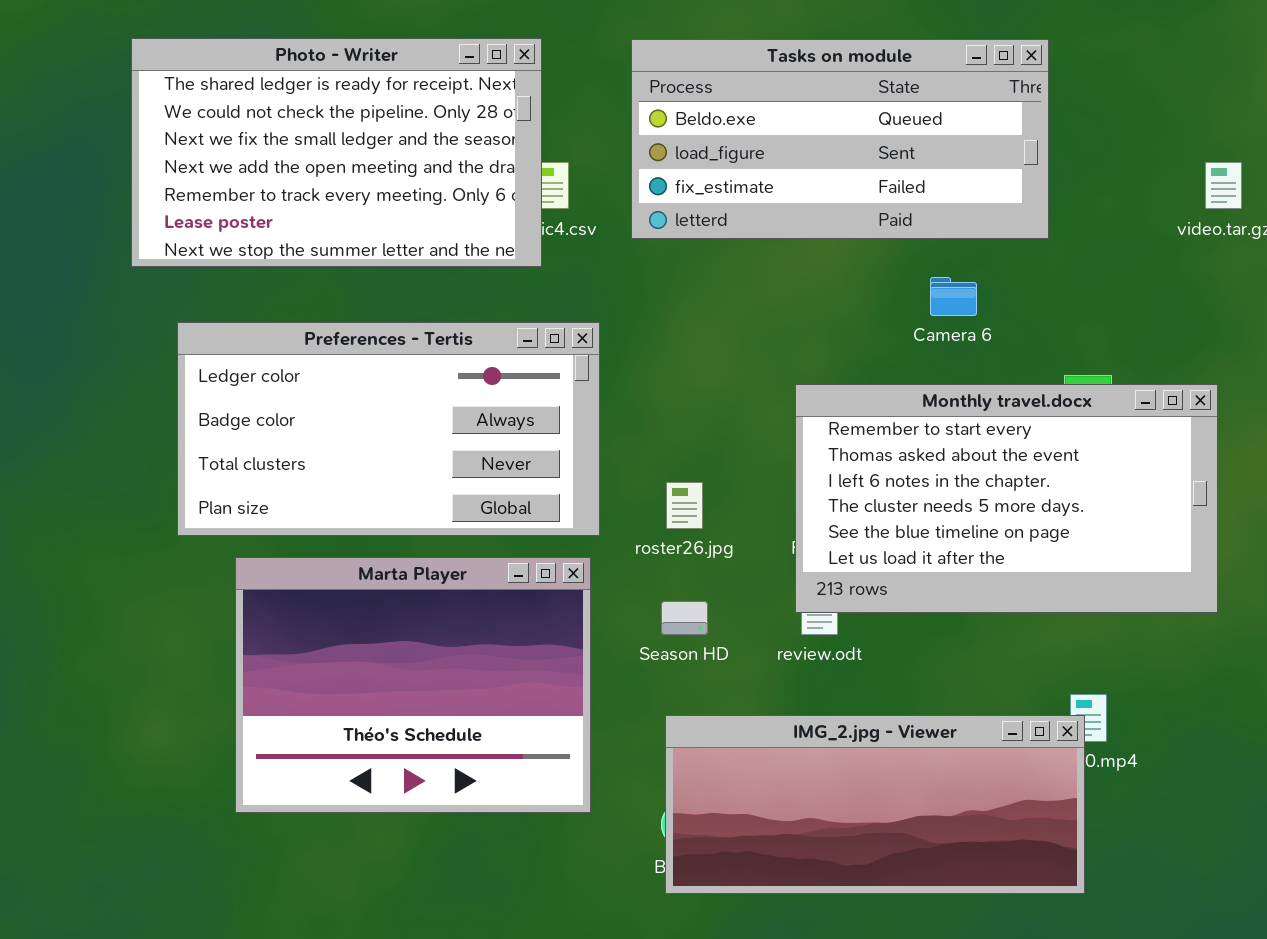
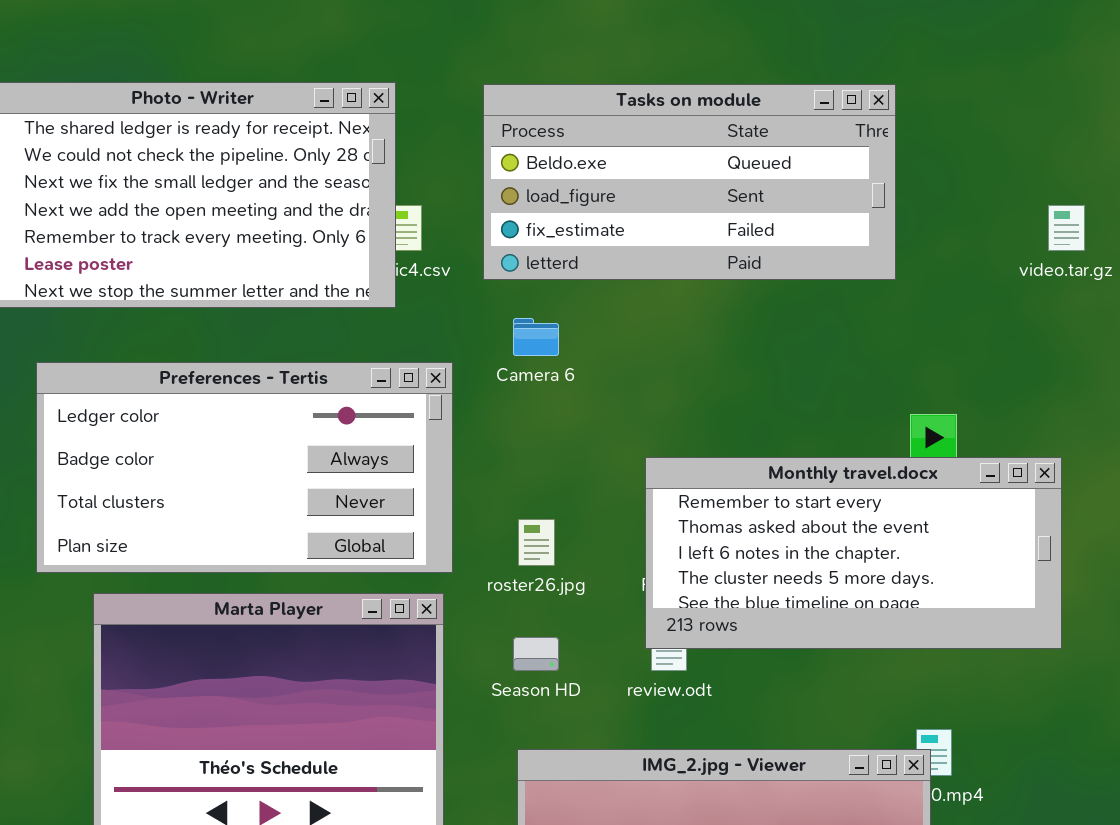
Camera 6: [930,277,977,316] -> [513,318,559,356], moved
Monthly travel.docx: [795,384,1218,613] -> [645,457,1062,649], resized

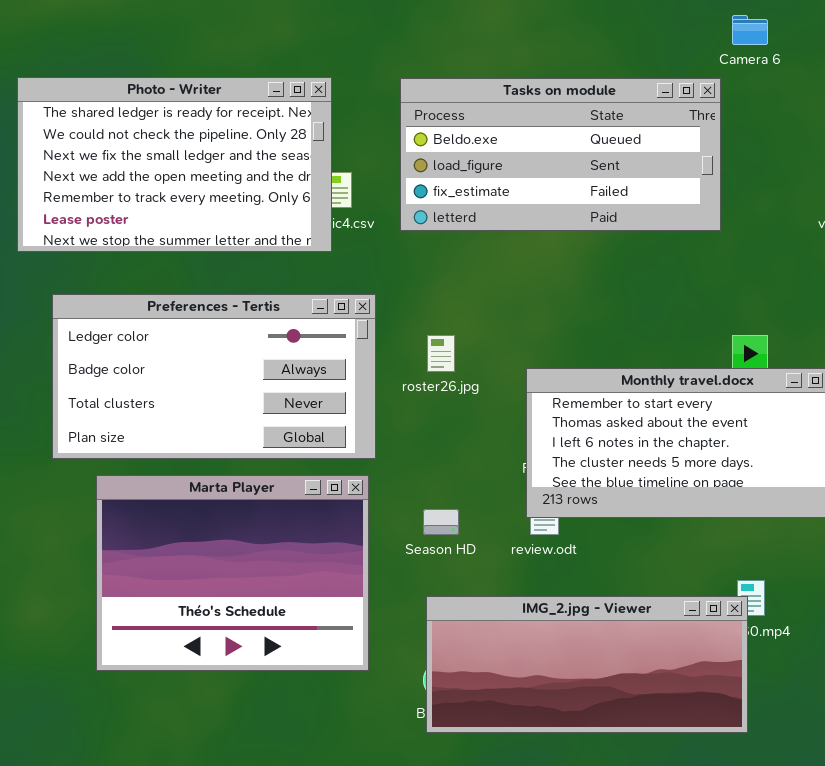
Camera 6: [513,318,559,356] -> [732,15,768,45], moved
roster26.jpg: [518,519,555,566] -> [427,335,455,372], moved

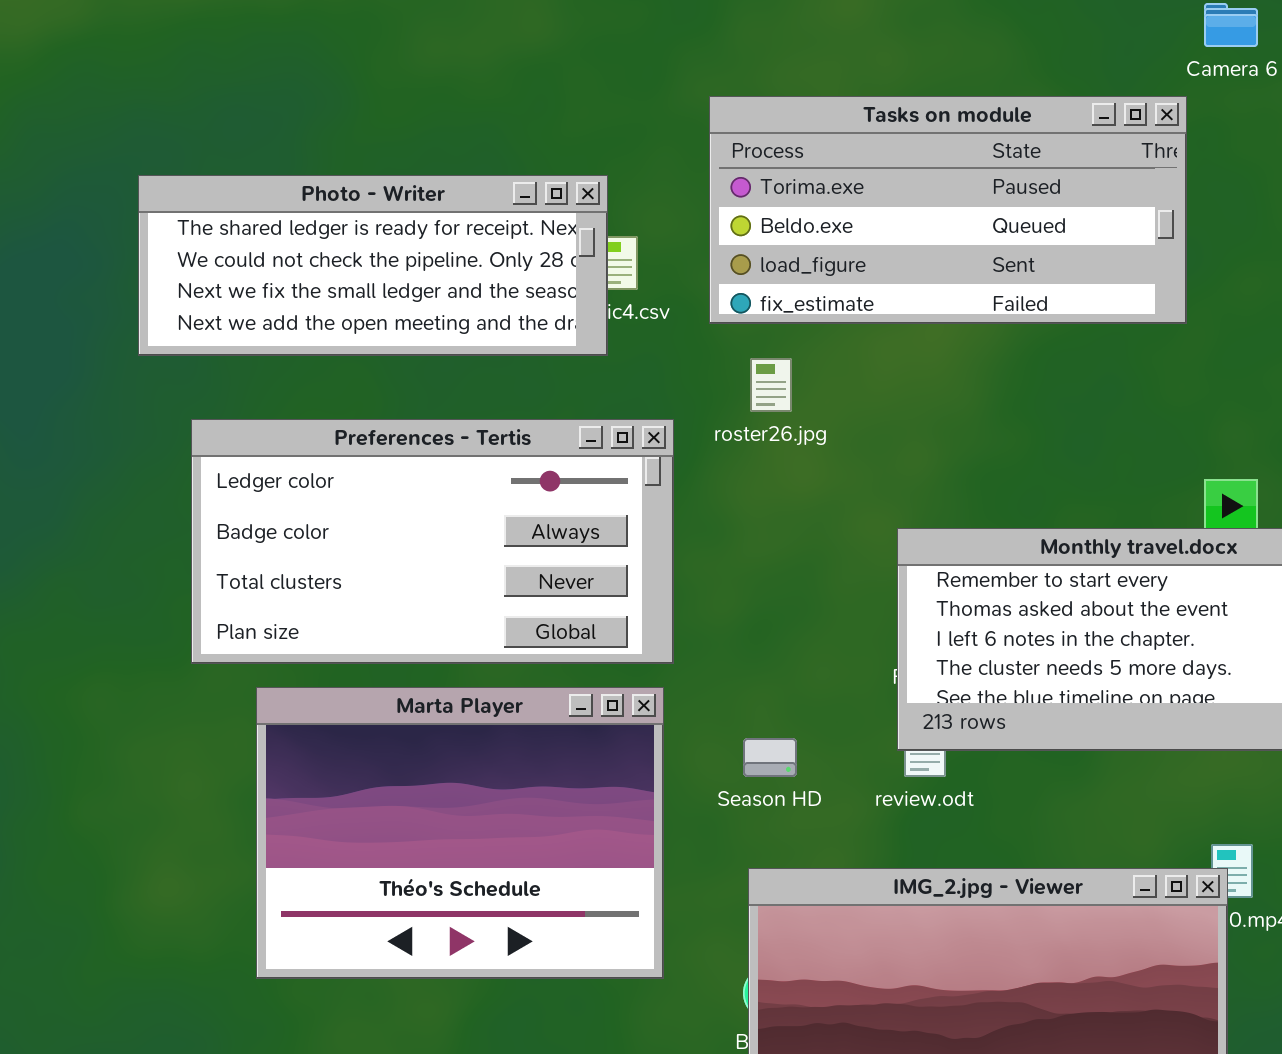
Photo - Writer: [17,77,332,252] -> [138,175,608,356], resized
Tasks on module: [400,78,721,231] -> [709,96,1187,324], scrolled up 1 row
roster26.jpg: [427,335,455,372] -> [750,358,792,412], moved

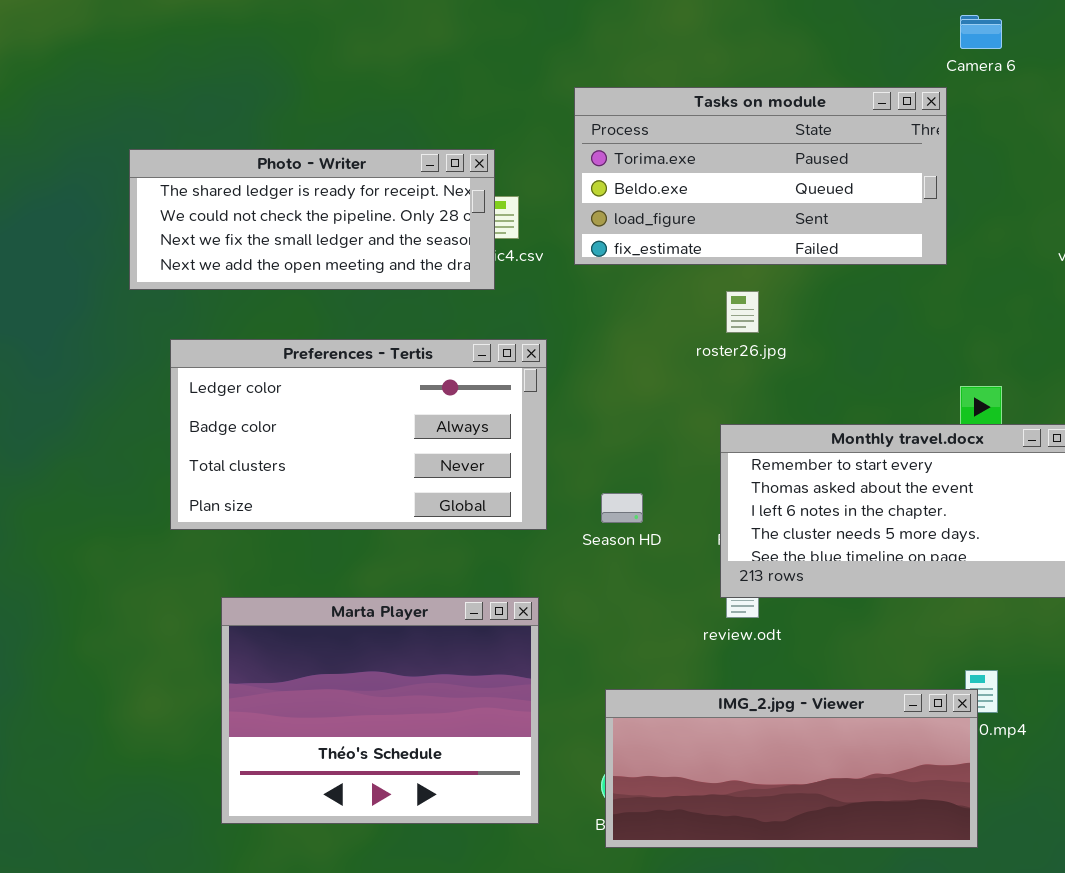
roster26.jpg: [750,358,792,412] -> [726,291,759,333], moved
Marta Player: [256,687,664,979] -> [221,597,539,824], moved
Season HD: [743,738,797,777] -> [601,493,643,523], moved

